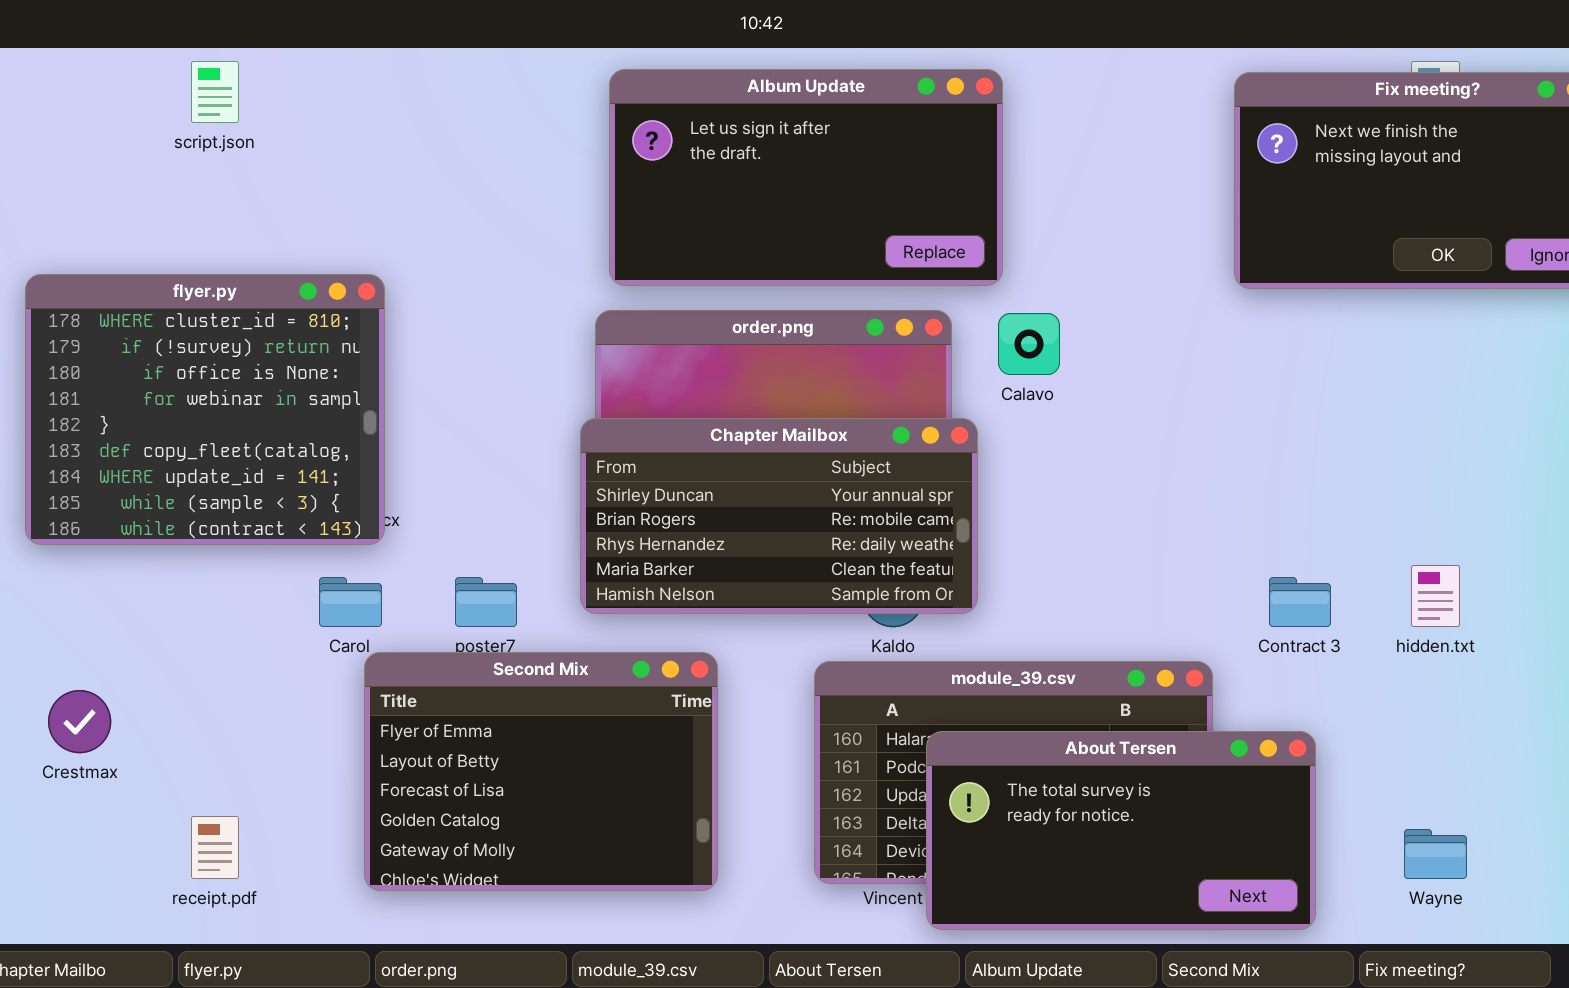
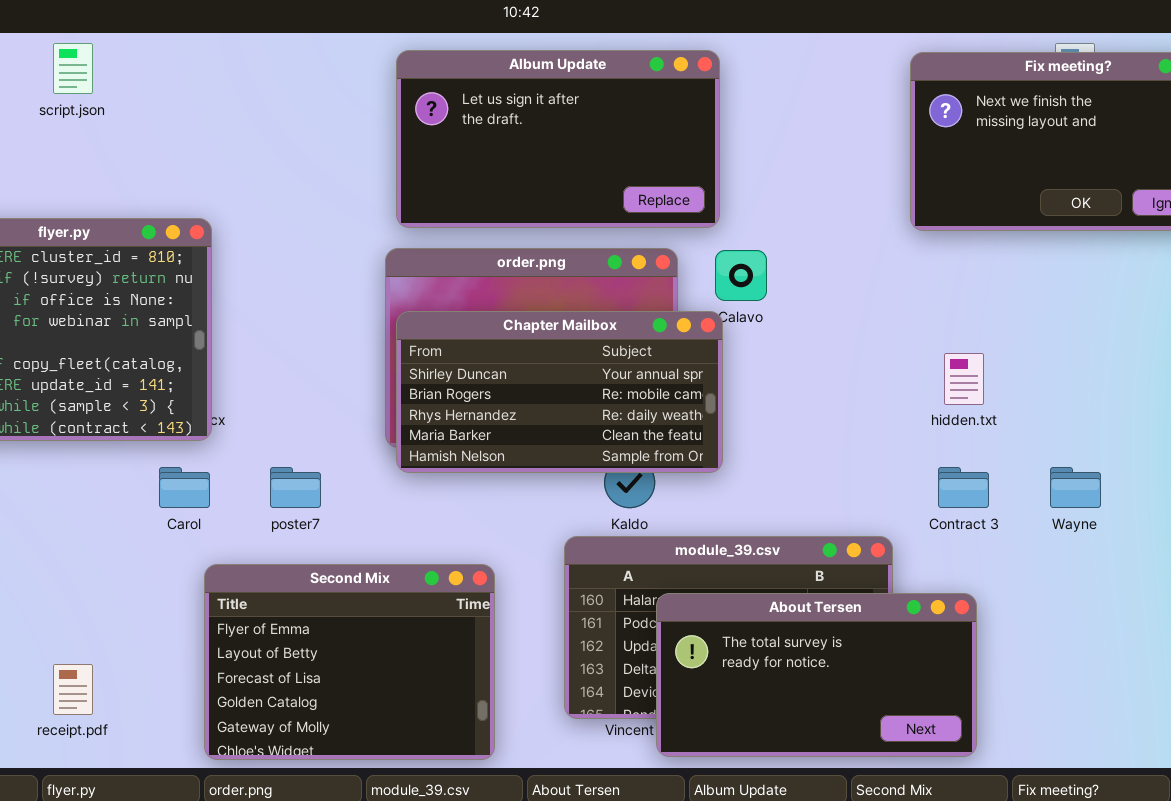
Chapter Mailbox: [580,418,978,614] -> [396,311,723,473], moved
hidden.txt: [1411,565,1460,627] -> [944,353,984,405], moved
Second Mix: [364,652,718,891] -> [204,564,495,760], moved
Wayne: [1404,829,1467,879] -> [1050,467,1101,508], moved

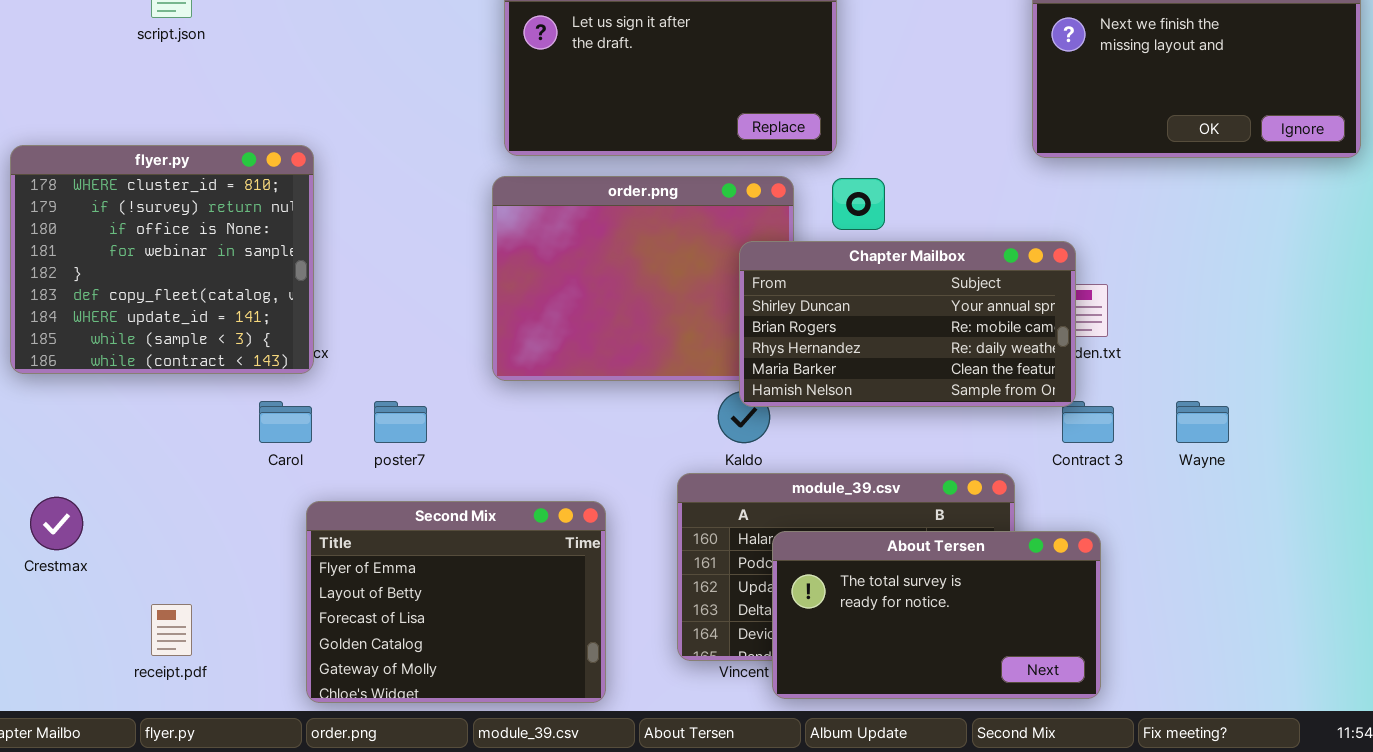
Chapter Mailbox: [396,311,723,473] -> [739,241,1076,407], moved

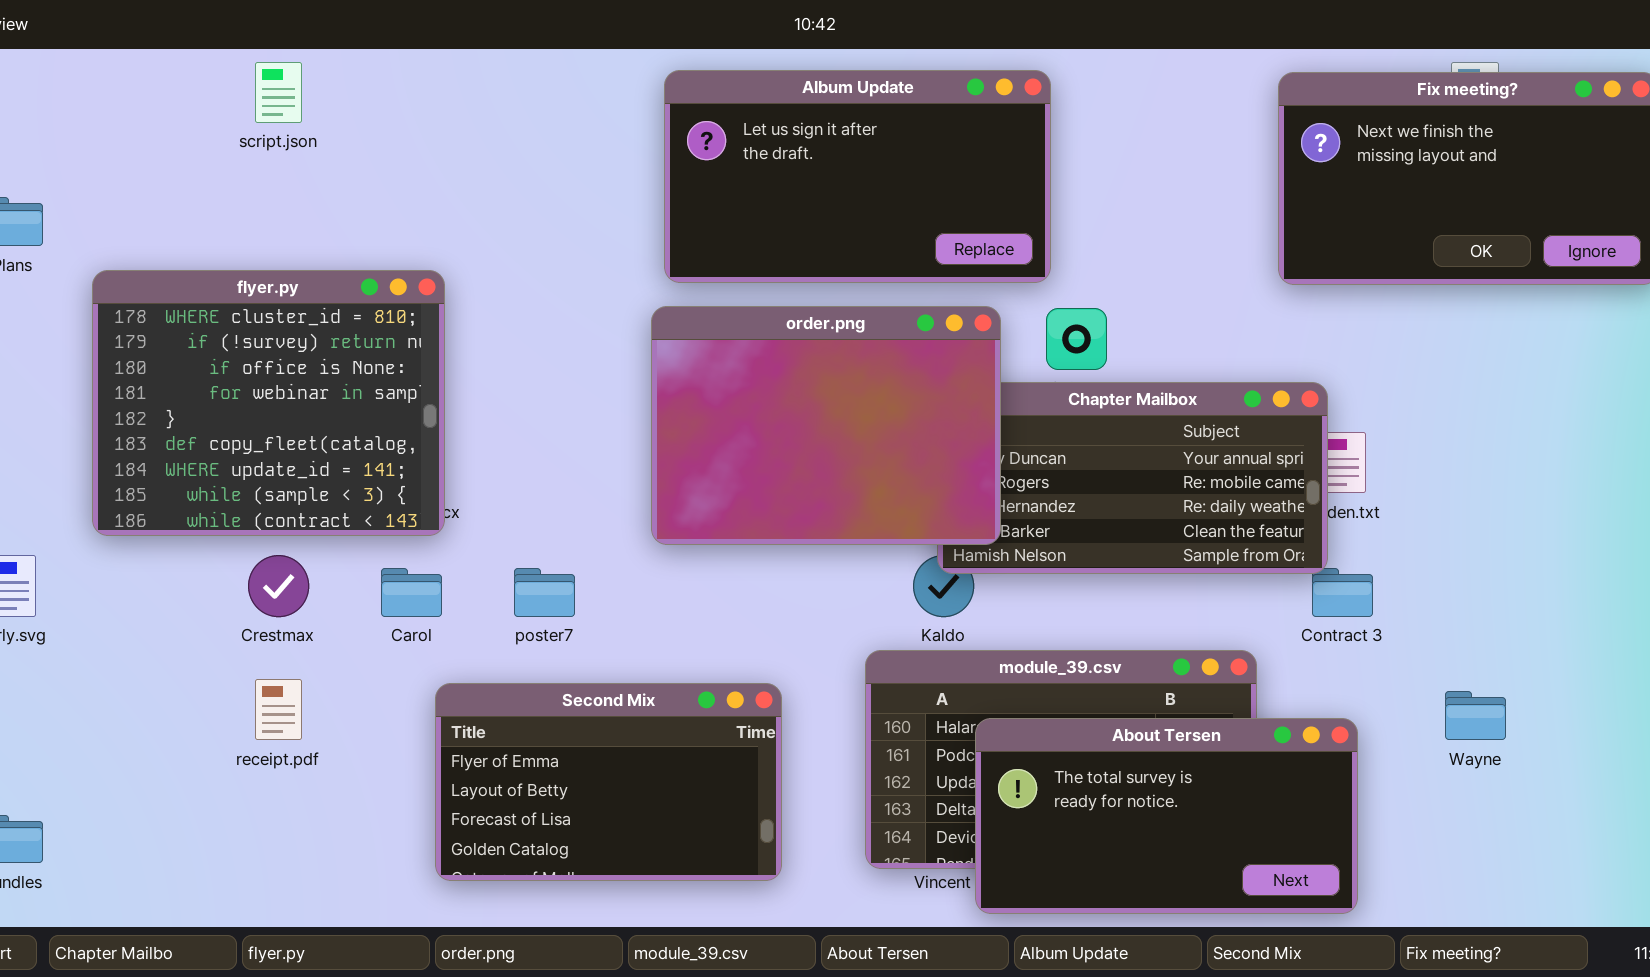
order.png: [492,176,794,381] -> [651,306,1001,545], raised
Wayne: [1176,401,1229,443] -> [1445,691,1506,740], moved
Crestmax: [30,497,83,550] -> [248,555,309,617], moved
Second Mix: [306,501,606,703] -> [435,683,782,881], resized
receipt.pdf: [151,604,192,656] -> [255,679,302,740], moved

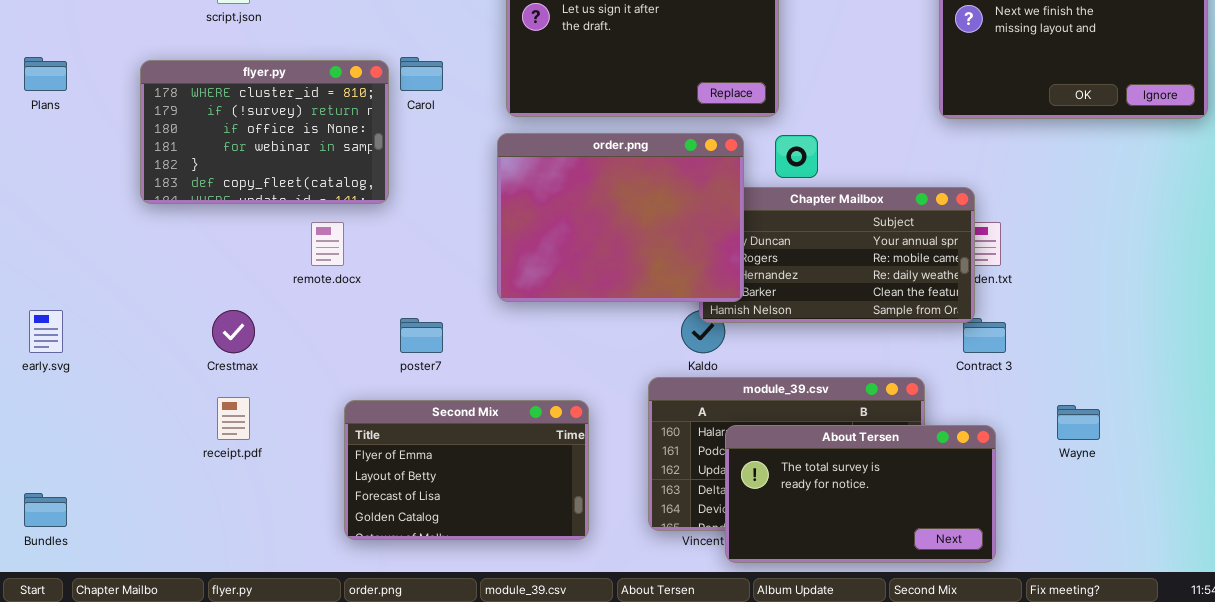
flyer.py: [92,270,445,536] -> [140,60,389,204], moved, resized
Carol: [381,568,442,617] -> [400,57,443,91], moved

